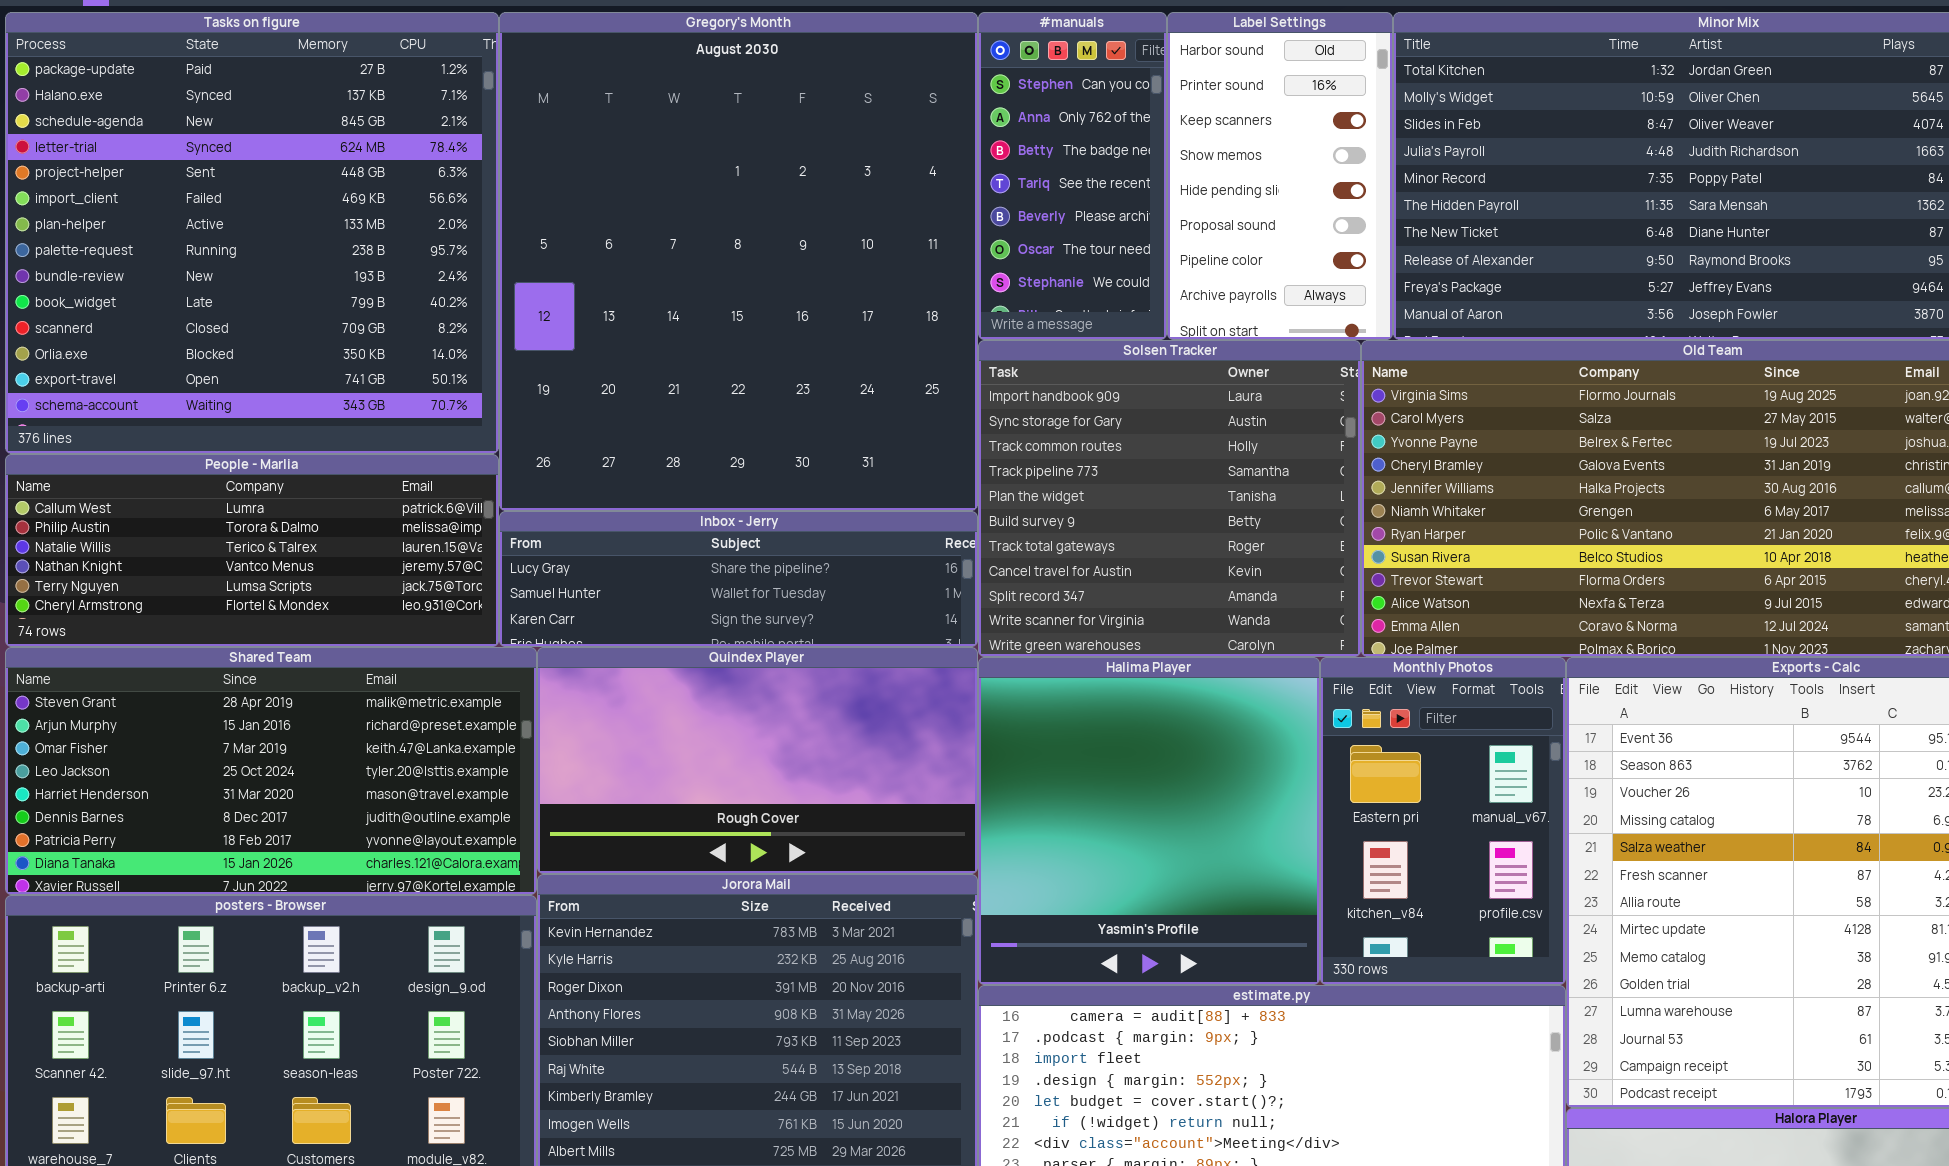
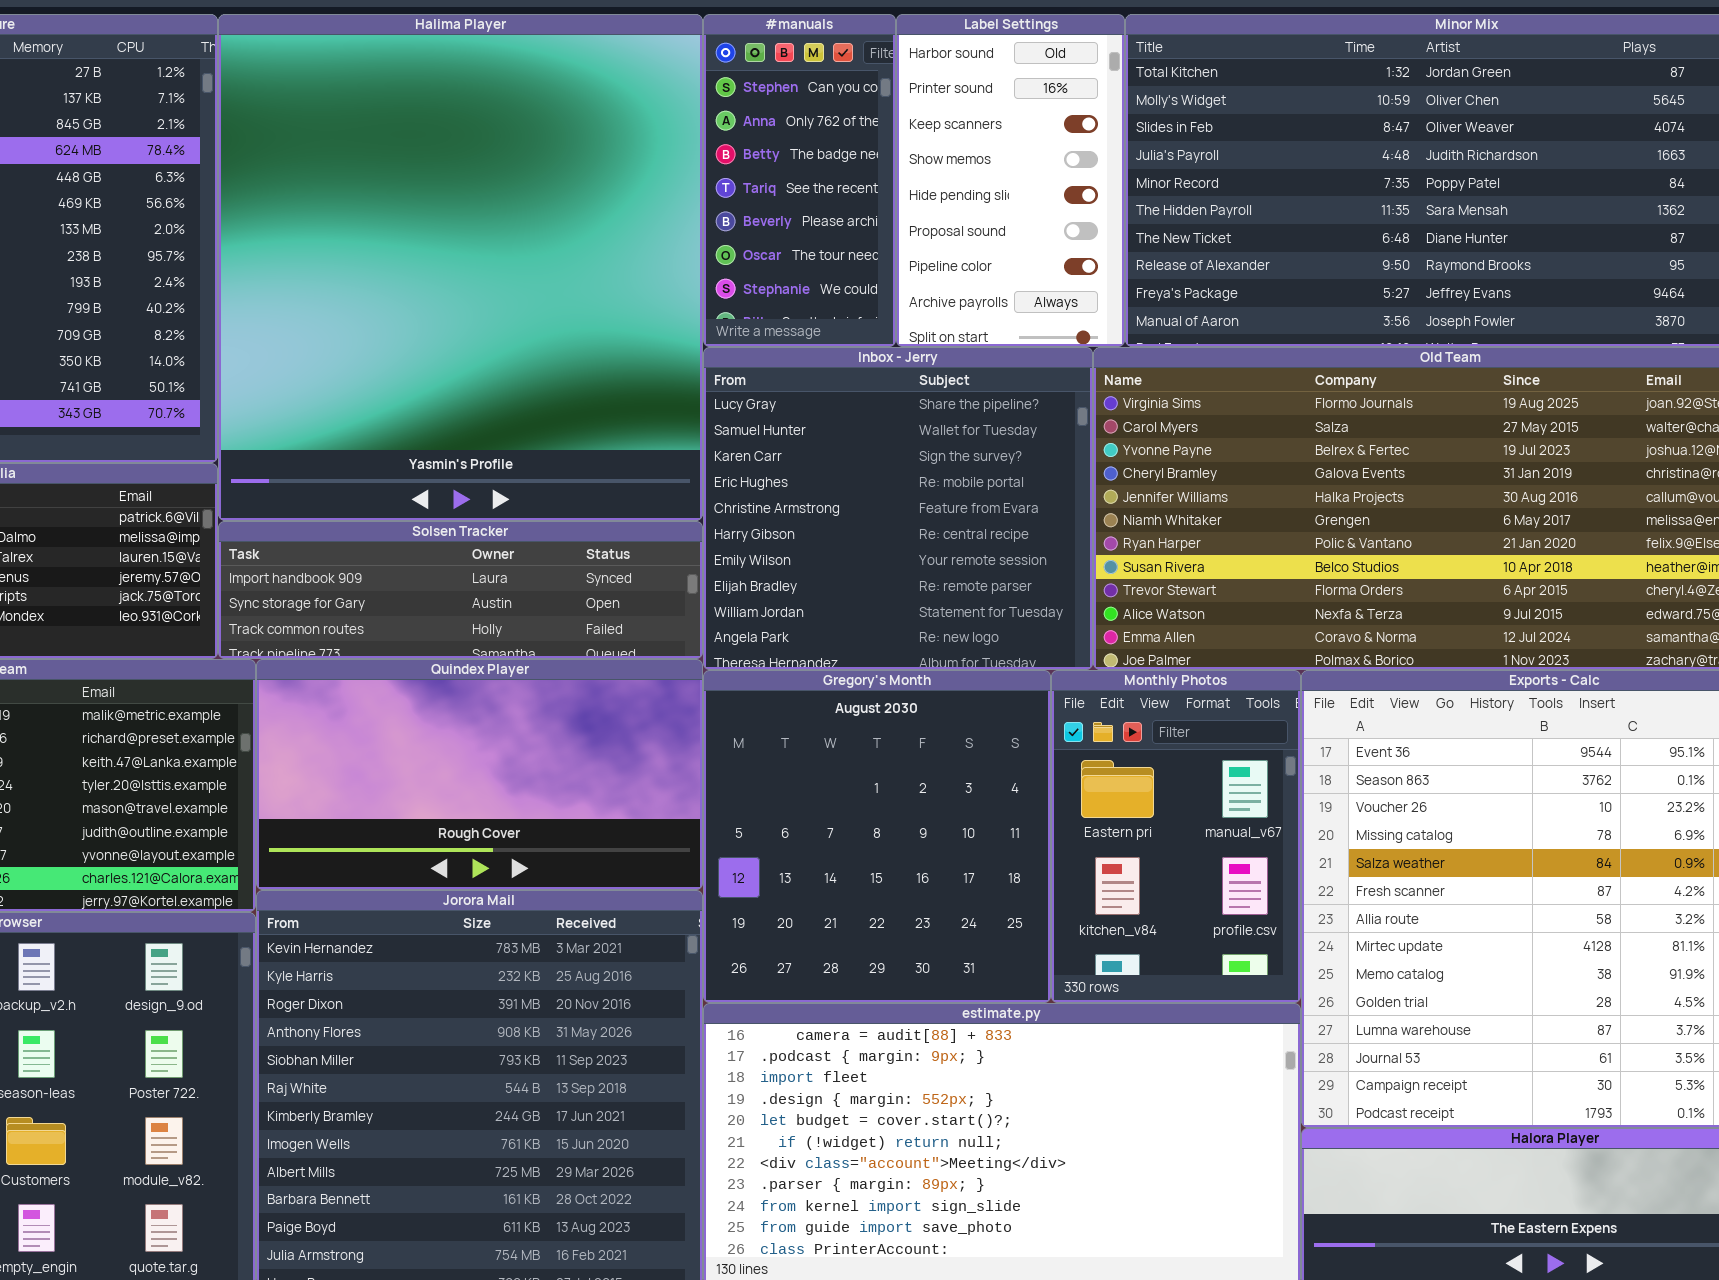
Gregory's Month: [499,12,978,511] -> [703,670,1051,1003], moved, resized
Solsen Tracker: [978,340,1361,657] -> [218,521,703,659], moved, resized
Inbox - Jerry: [499,511,978,647] -> [703,347,1093,670], moved, resized
Halima Player: [978,657,1320,985] -> [218,14,703,521], moved, resized

